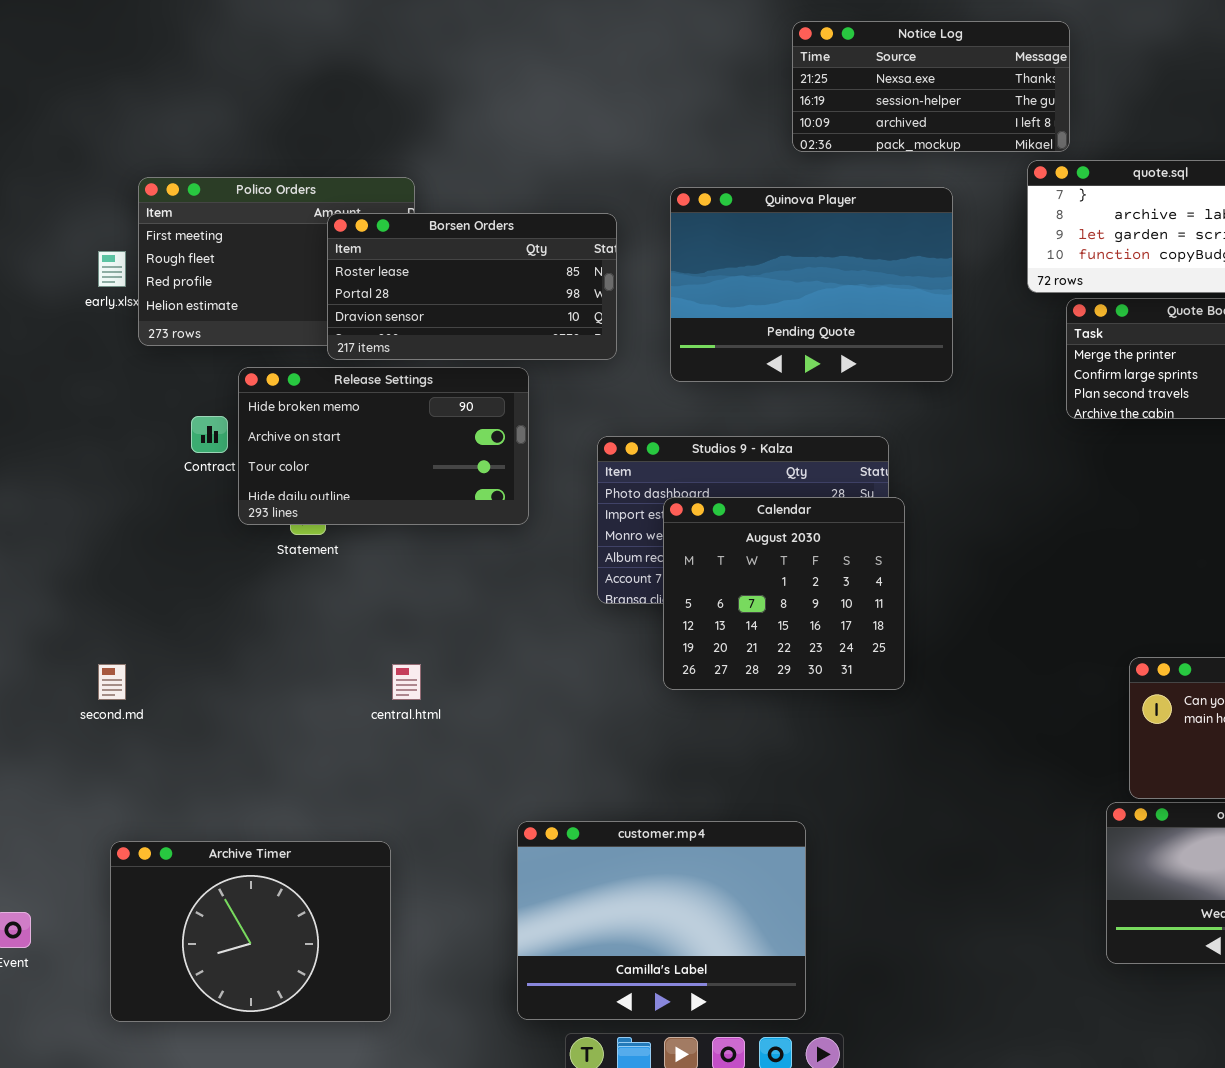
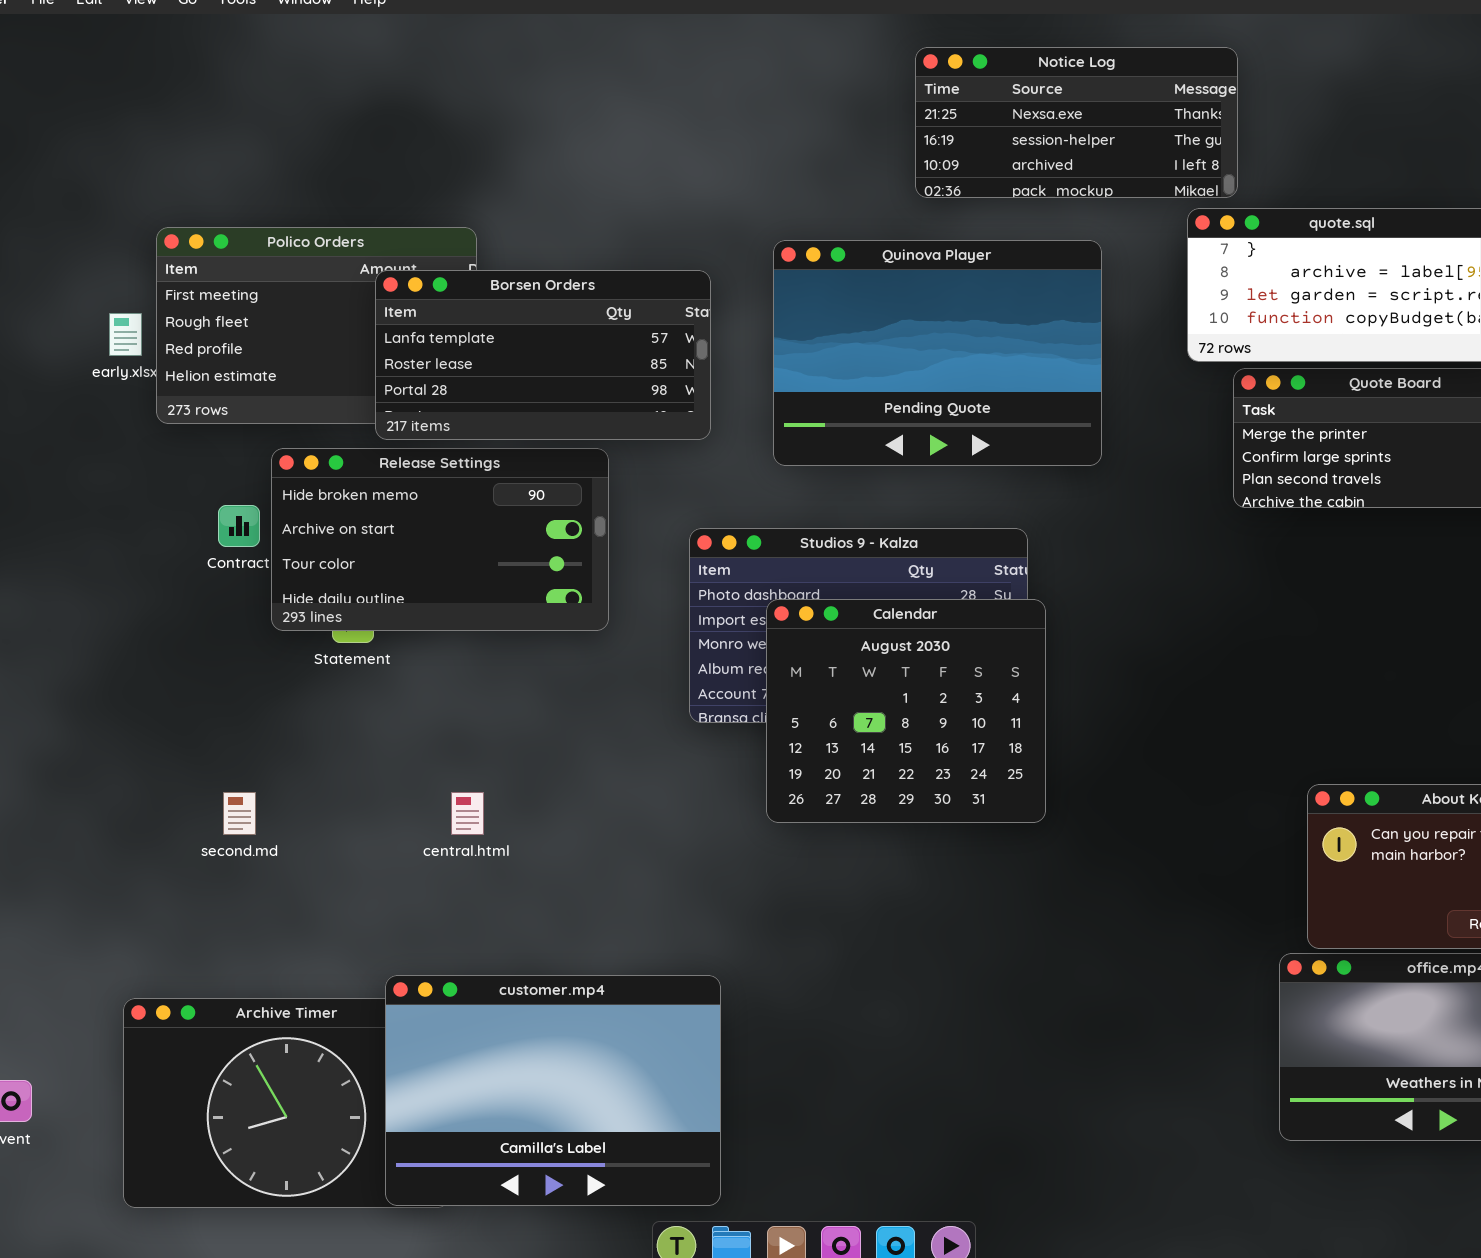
Borsen Orders: [327,213,617,360] -> [375,270,711,440], scrolled up 1 row
second.md: [98,664,126,700] -> [223,792,256,835], moved
customer.mp4: [517,821,806,1020] -> [385,975,721,1206], moved

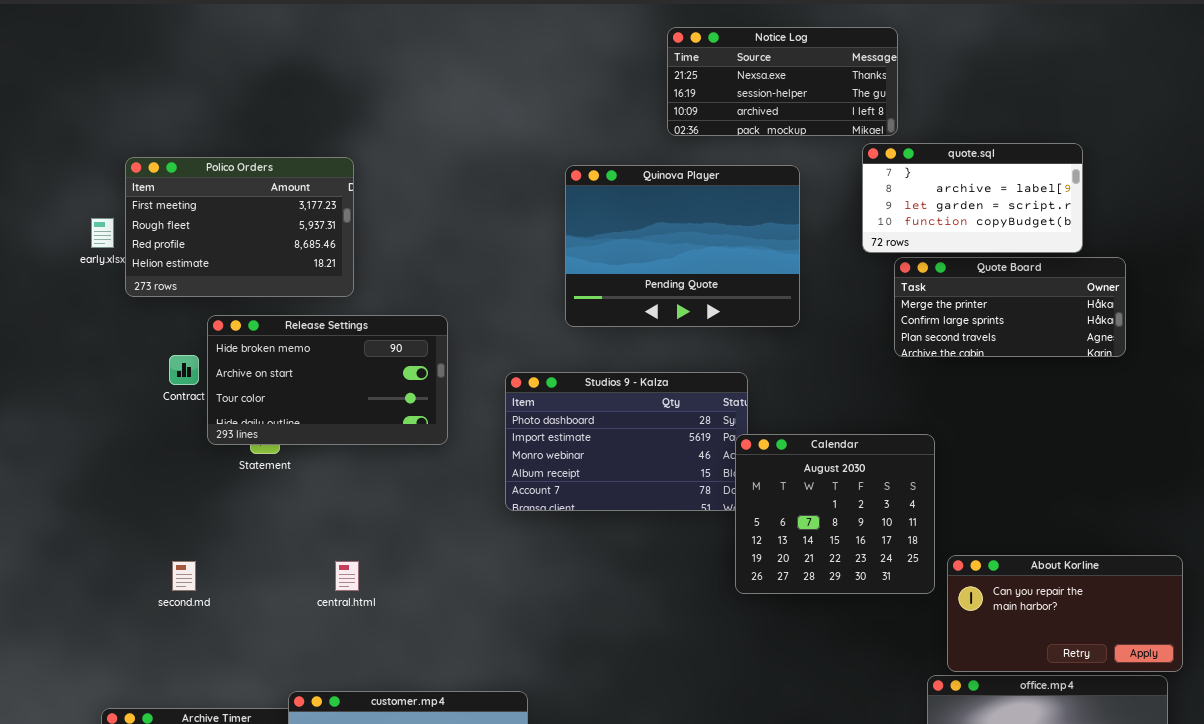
Borsen Orders: [375,270,711,440] -> none, closed
Calendar: [766,599,1046,823] -> [735,434,935,594], moved

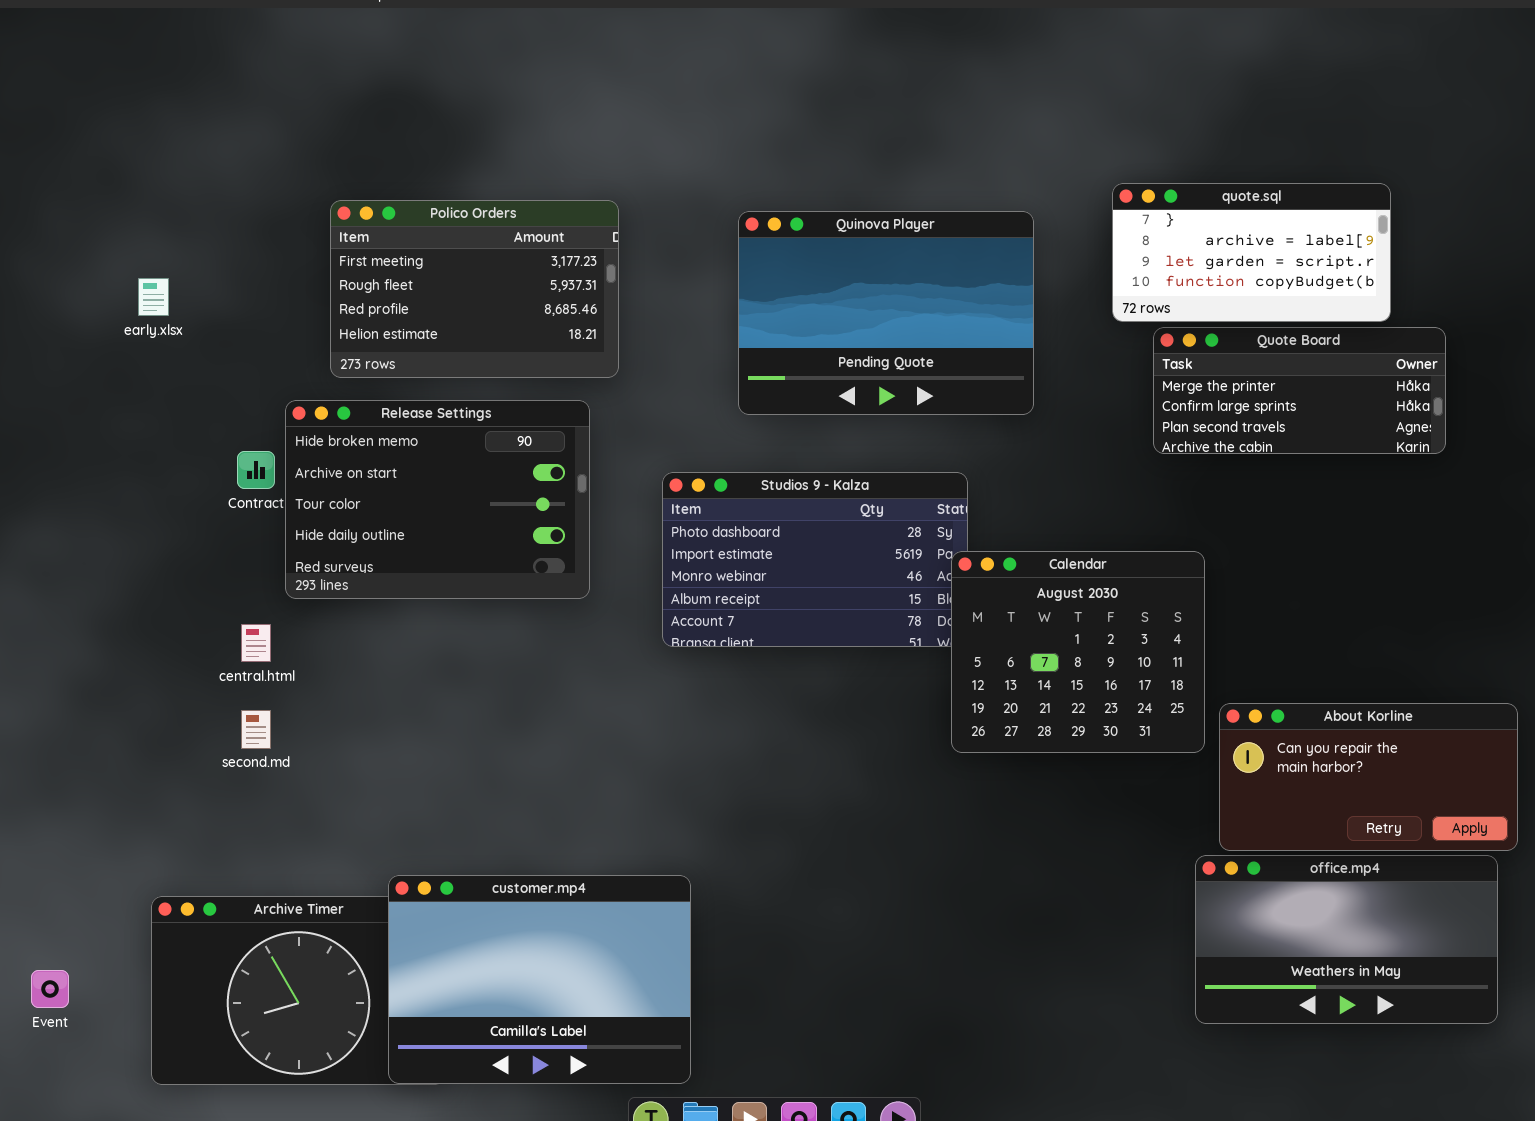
Notice Log: [667,27,898,136] -> none, closed
Polico Orders: [125,157,354,297] -> [330,200,619,378], moved
Release Settings: [207,315,448,445] -> [285,400,590,599], resized
central.html: [335,561,359,591] -> [241,624,271,662], moved

